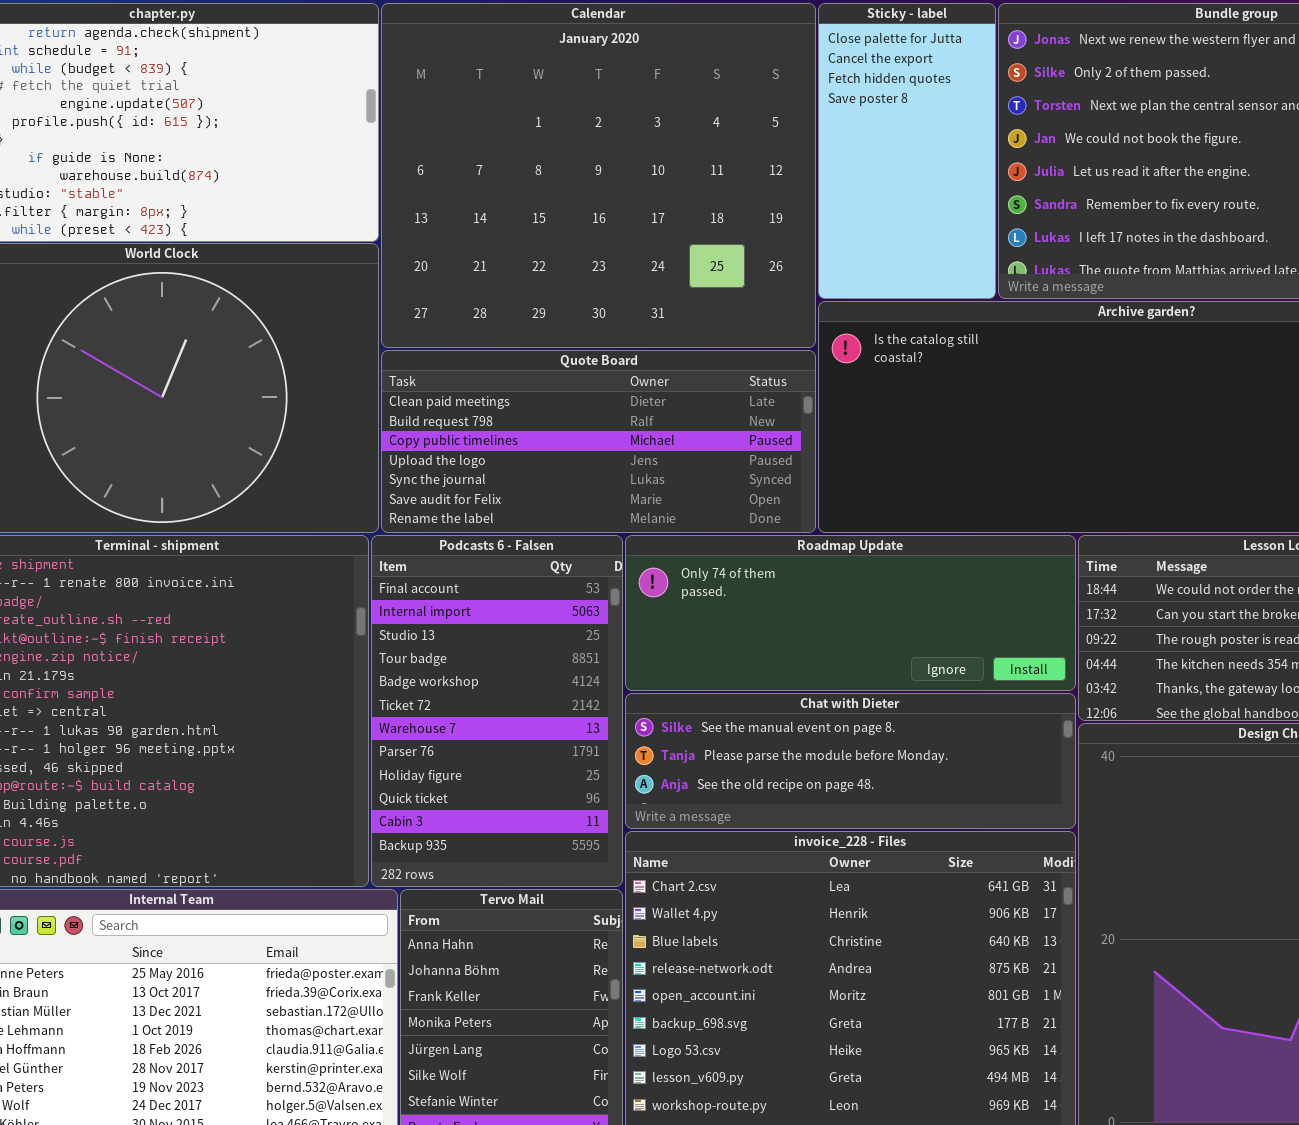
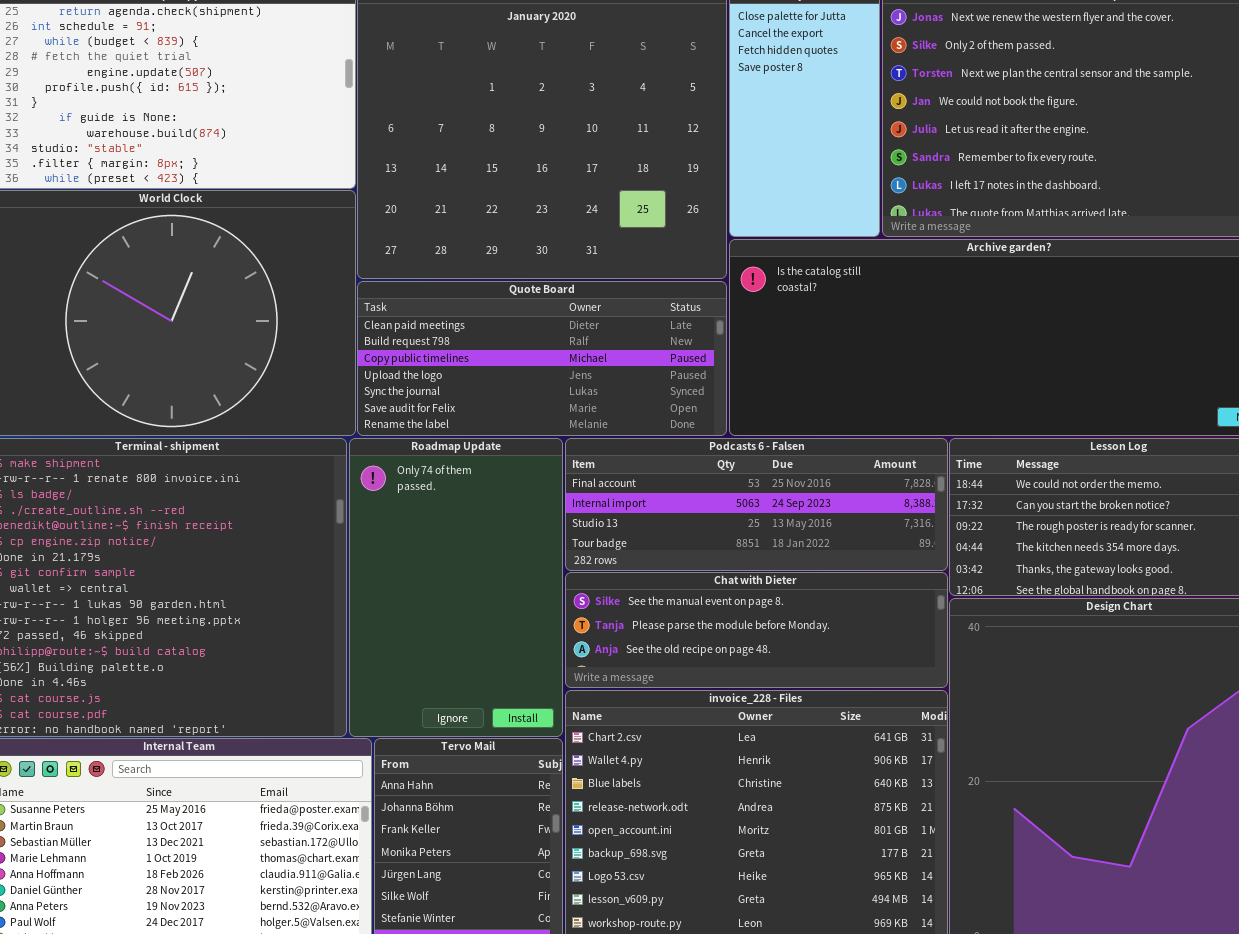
Podcasts 6 - Falsen: [371,535,623,887] -> [565,438,948,571], moved, resized
Roadmap Update: [625,535,1076,691] -> [349,438,563,737], moved, resized

